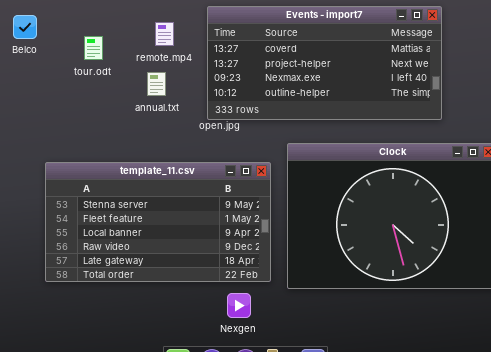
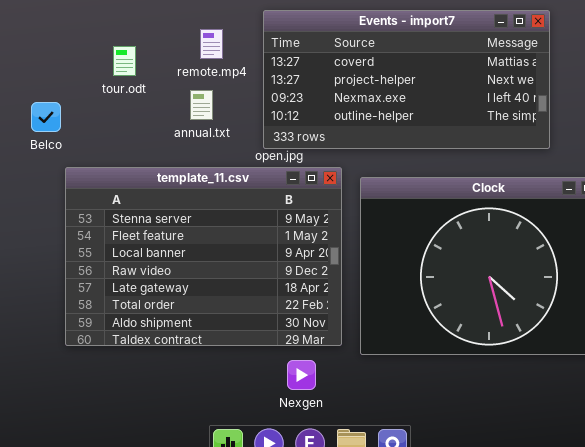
Belco: [13,15,37,39] -> [31,102,61,132], moved
template_11.csv: [45,162,271,282] -> [65,167,342,346], resized

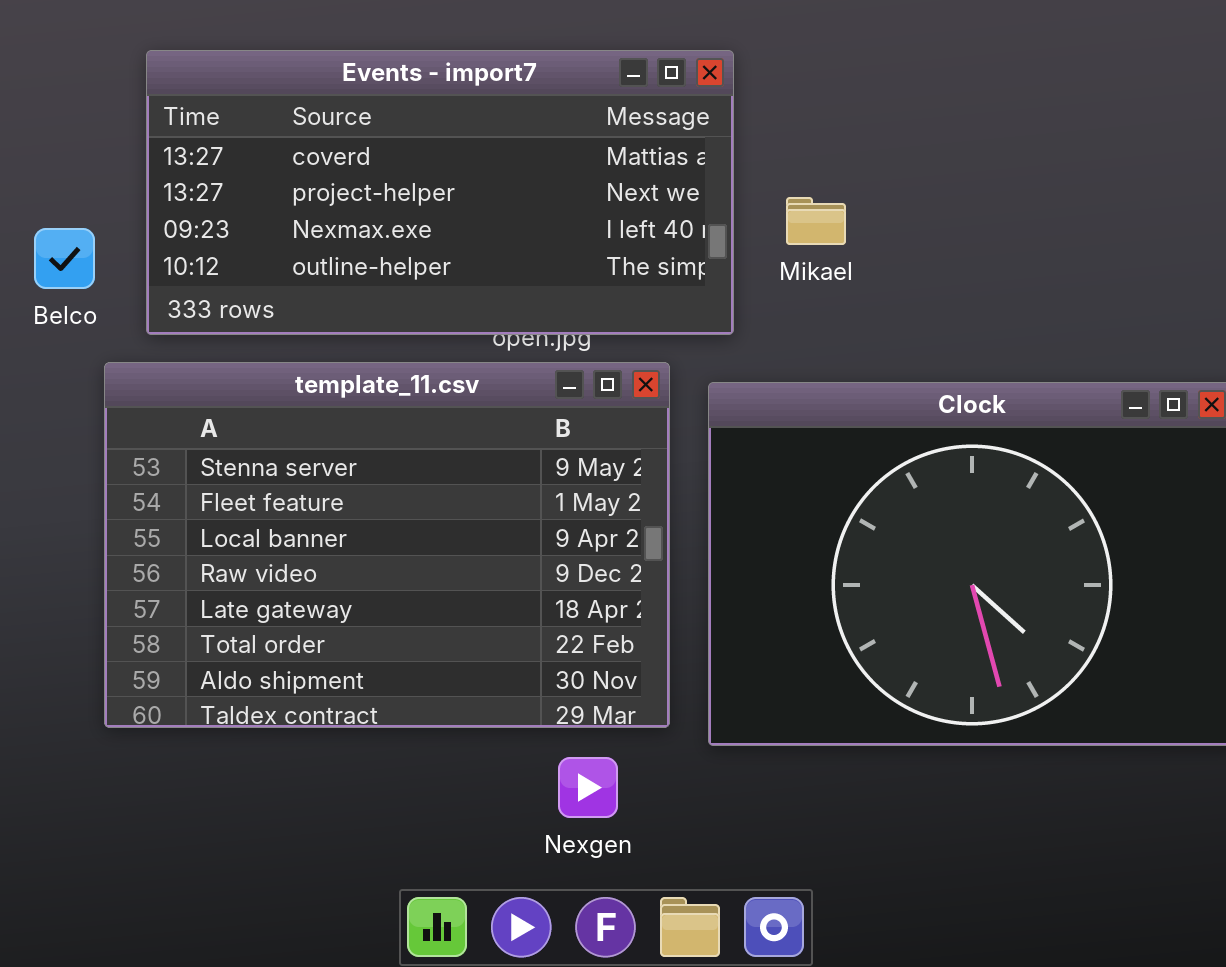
Events - import7: [263,10,550,149] -> [146,50,734,335], moved

